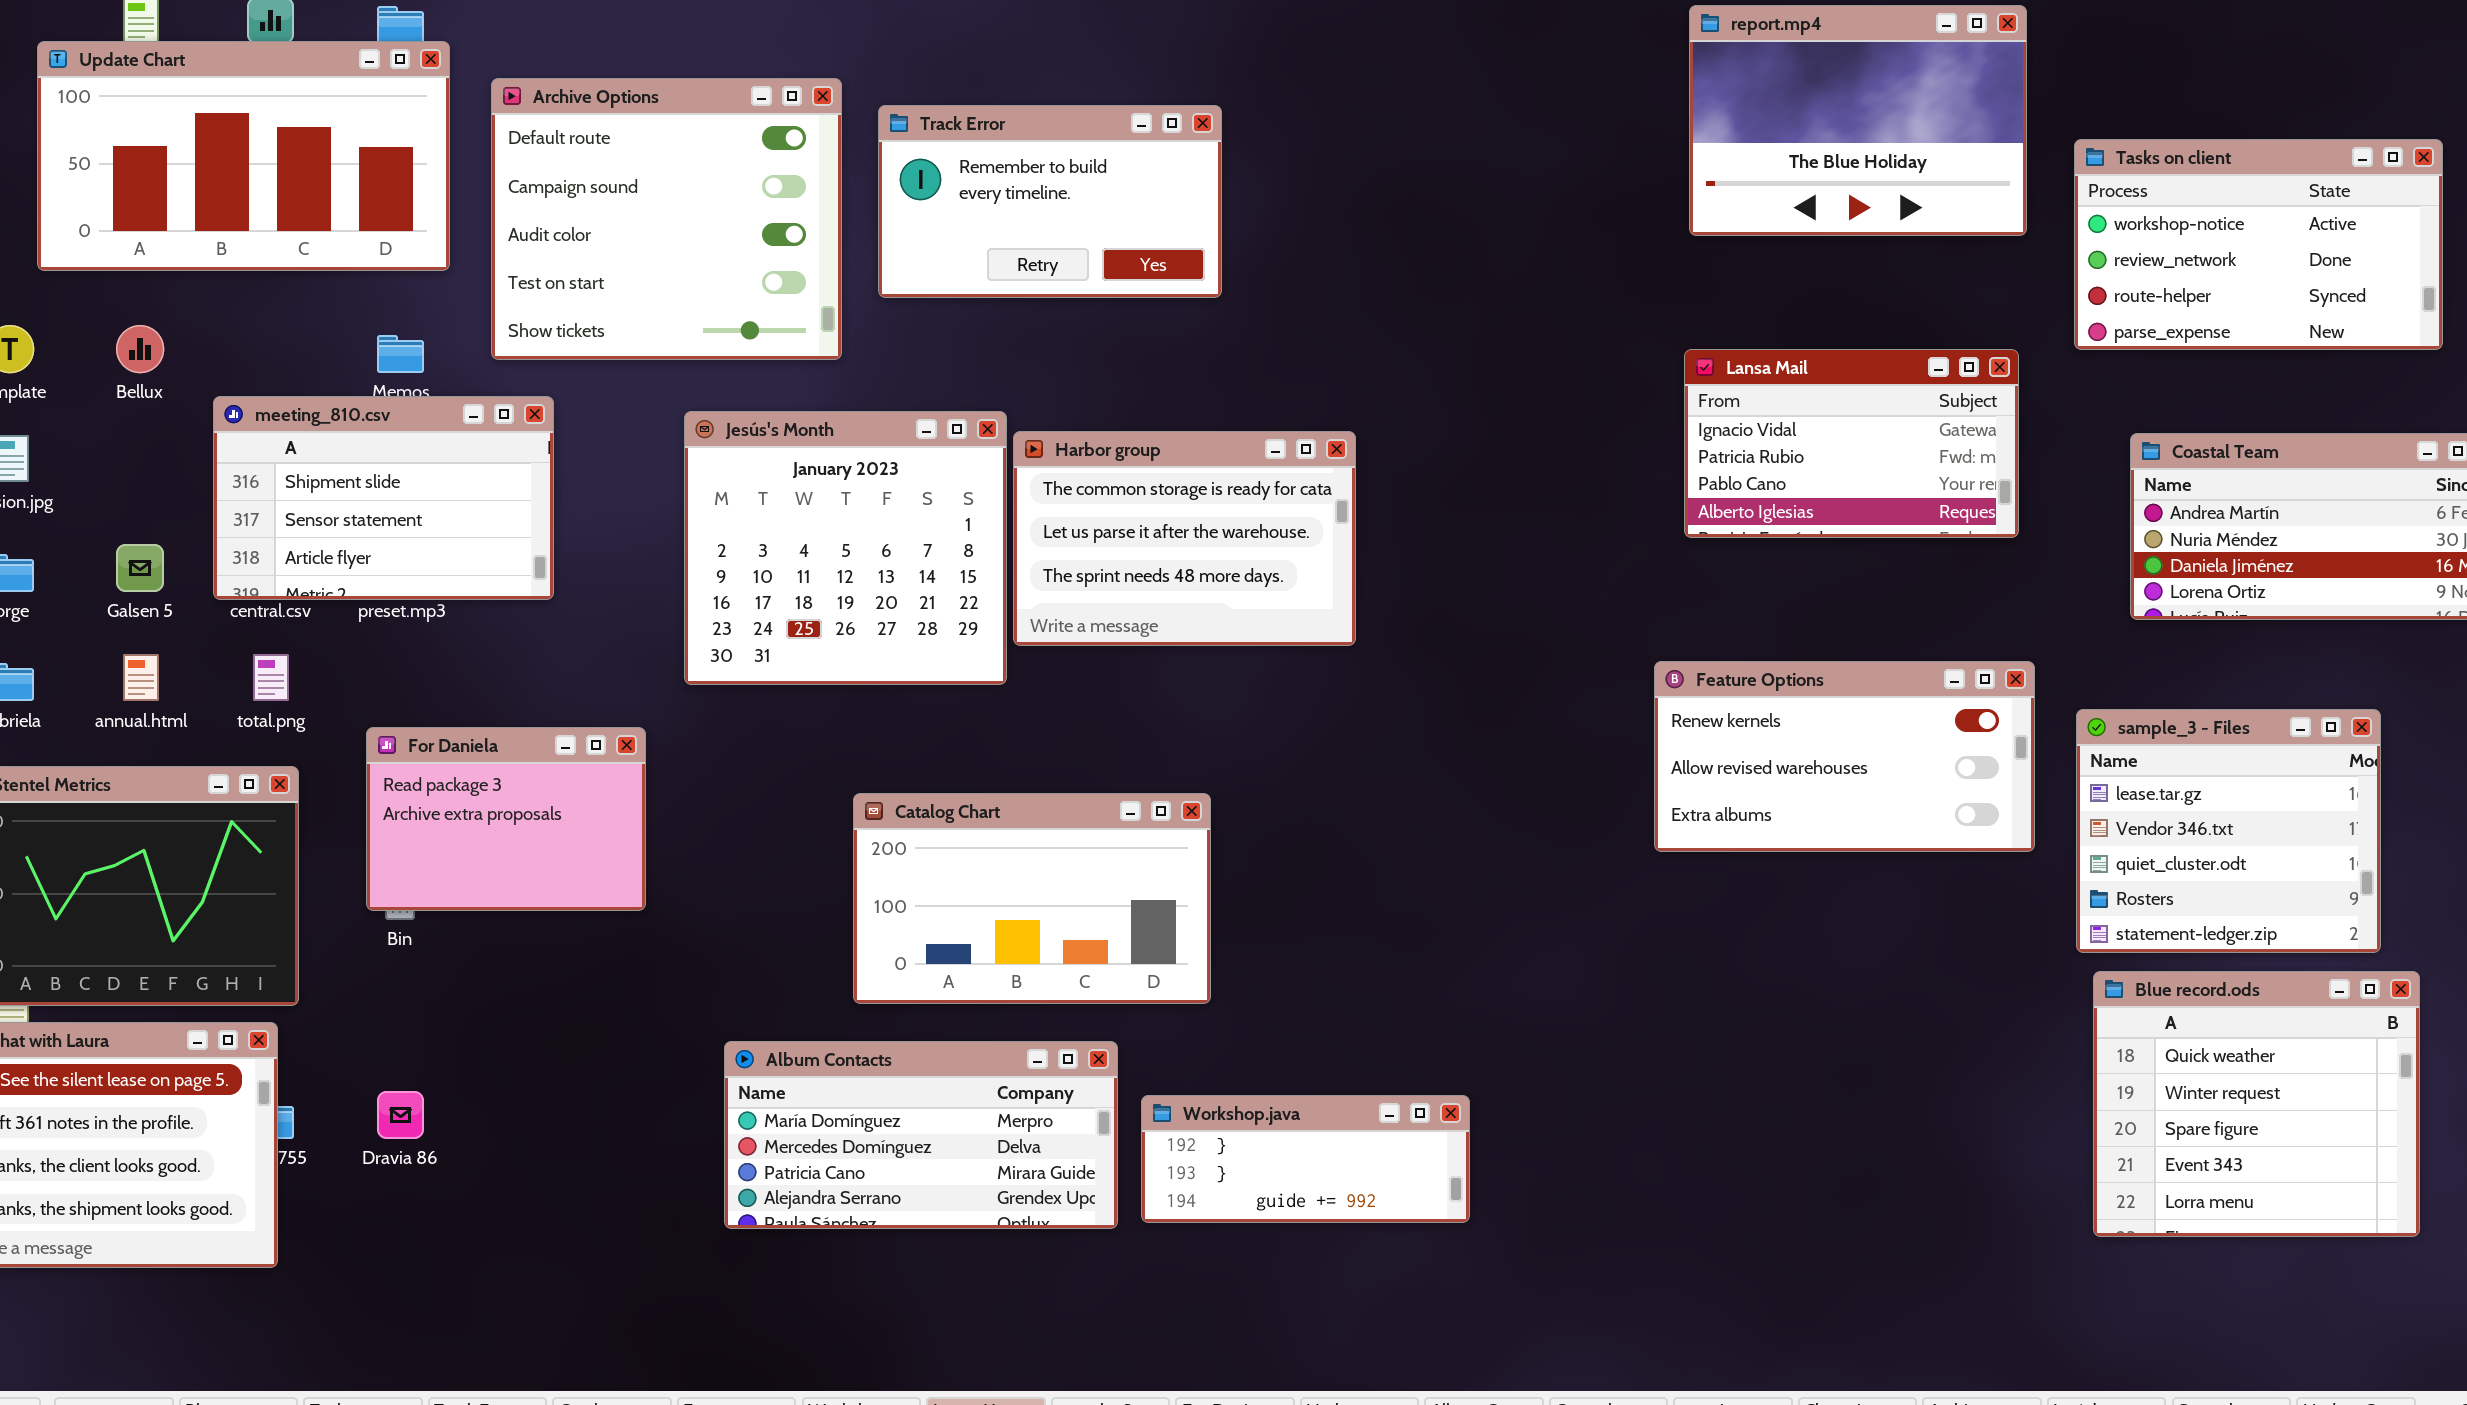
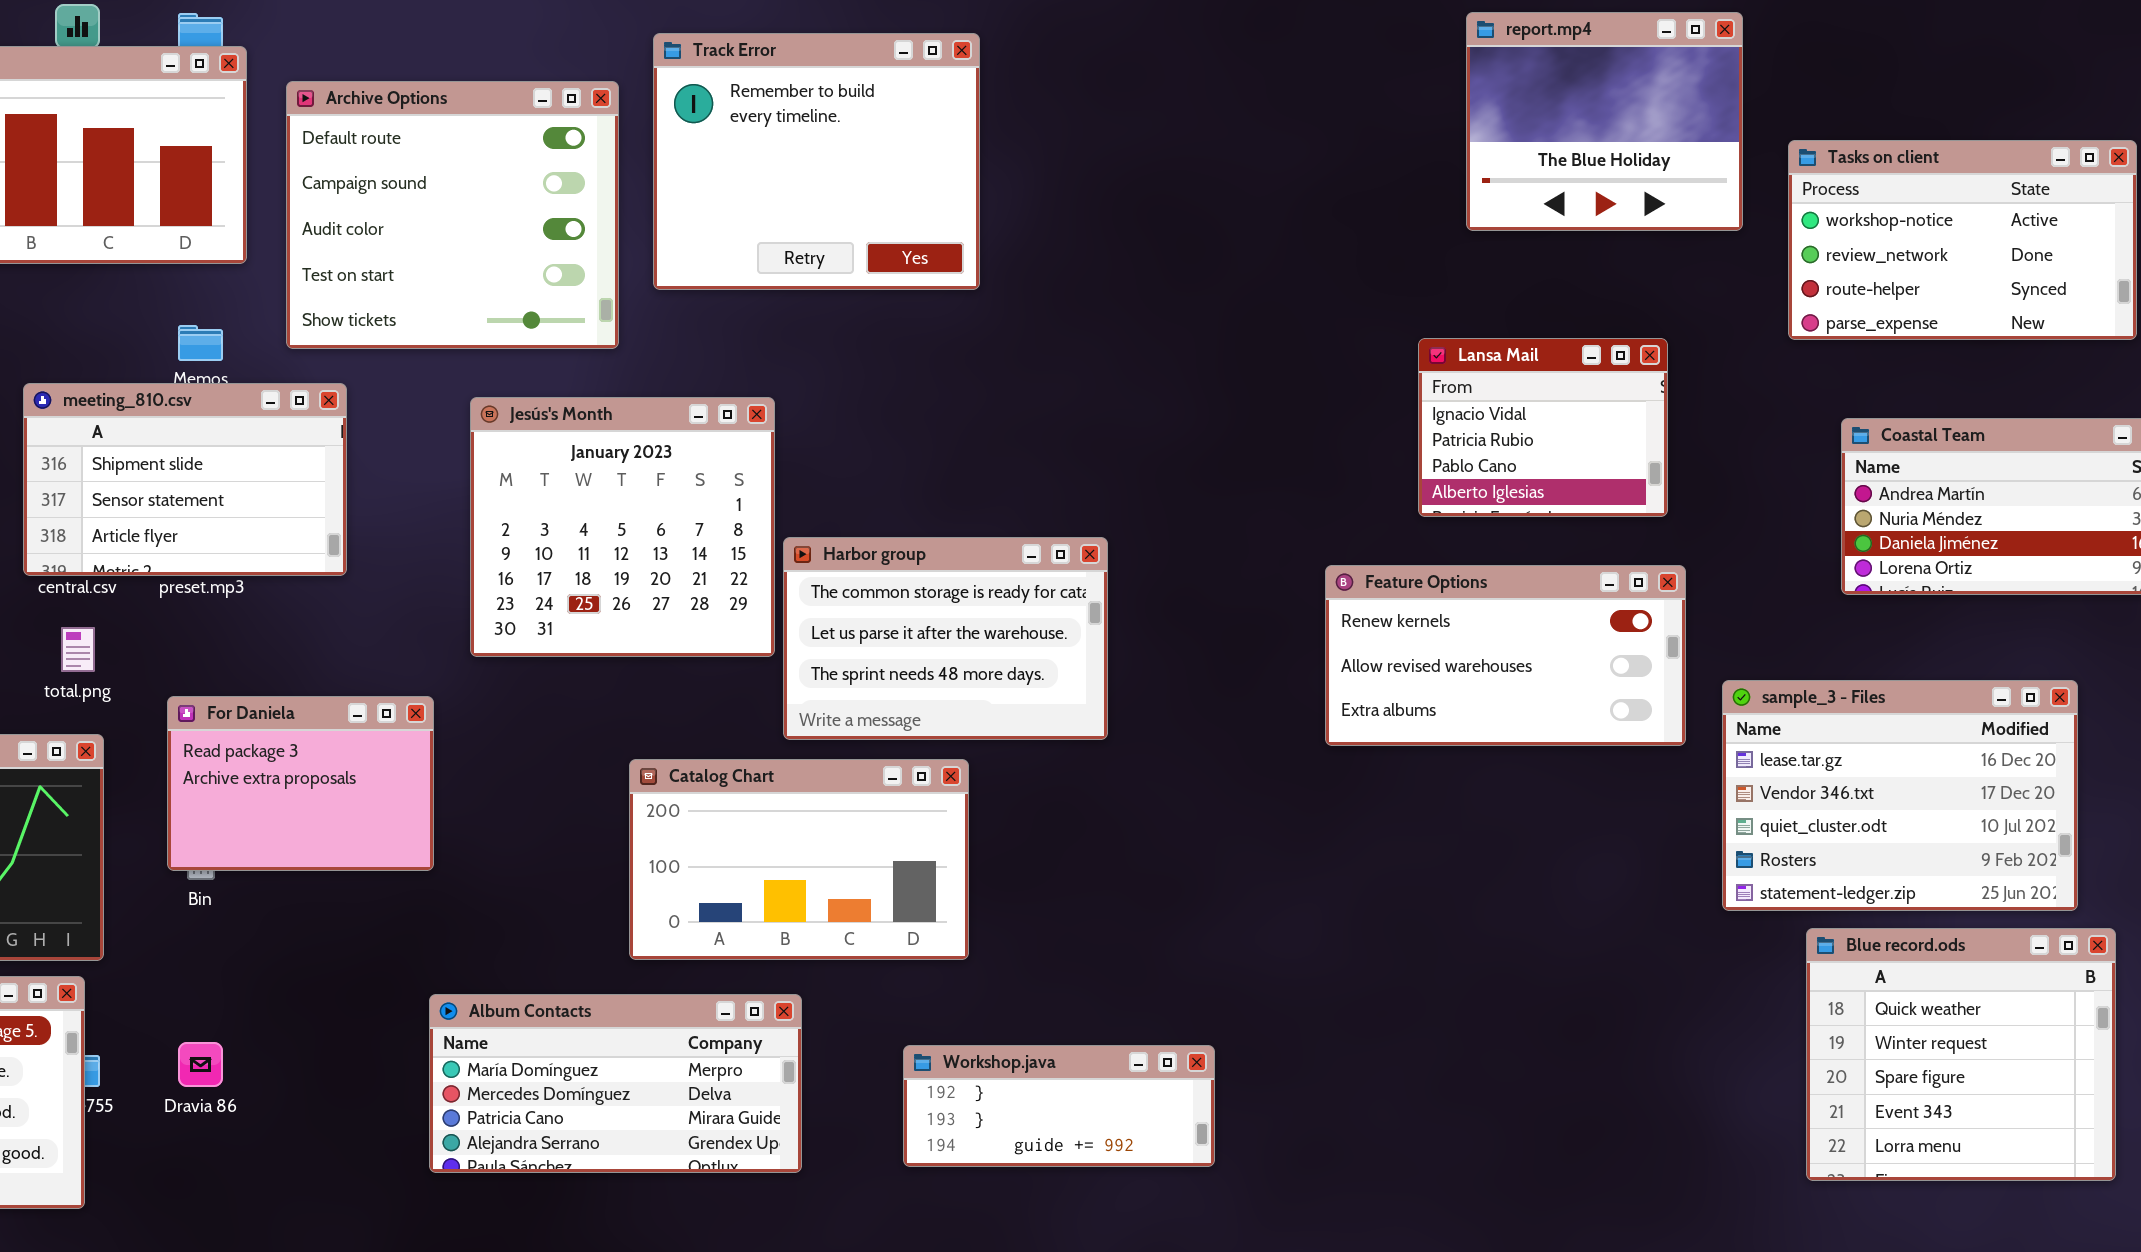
report.mp4: [1689,5,2027,236] -> [1466,12,1743,231], resized
Track Error: [878,105,1222,298] -> [653,33,980,290], resized
Lansa Mail: [1684,349,2019,538] -> [1418,338,1668,517], resized
Harbor group: [1013,431,1356,646] -> [783,537,1108,740], moved
Feature Options: [1654,661,2035,852] -> [1325,565,1686,746], moved
sample_3 - Files: [2076,709,2381,953] -> [1722,680,2078,911], resized
Album Contacts: [724,1041,1118,1229] -> [429,994,802,1173], moved

